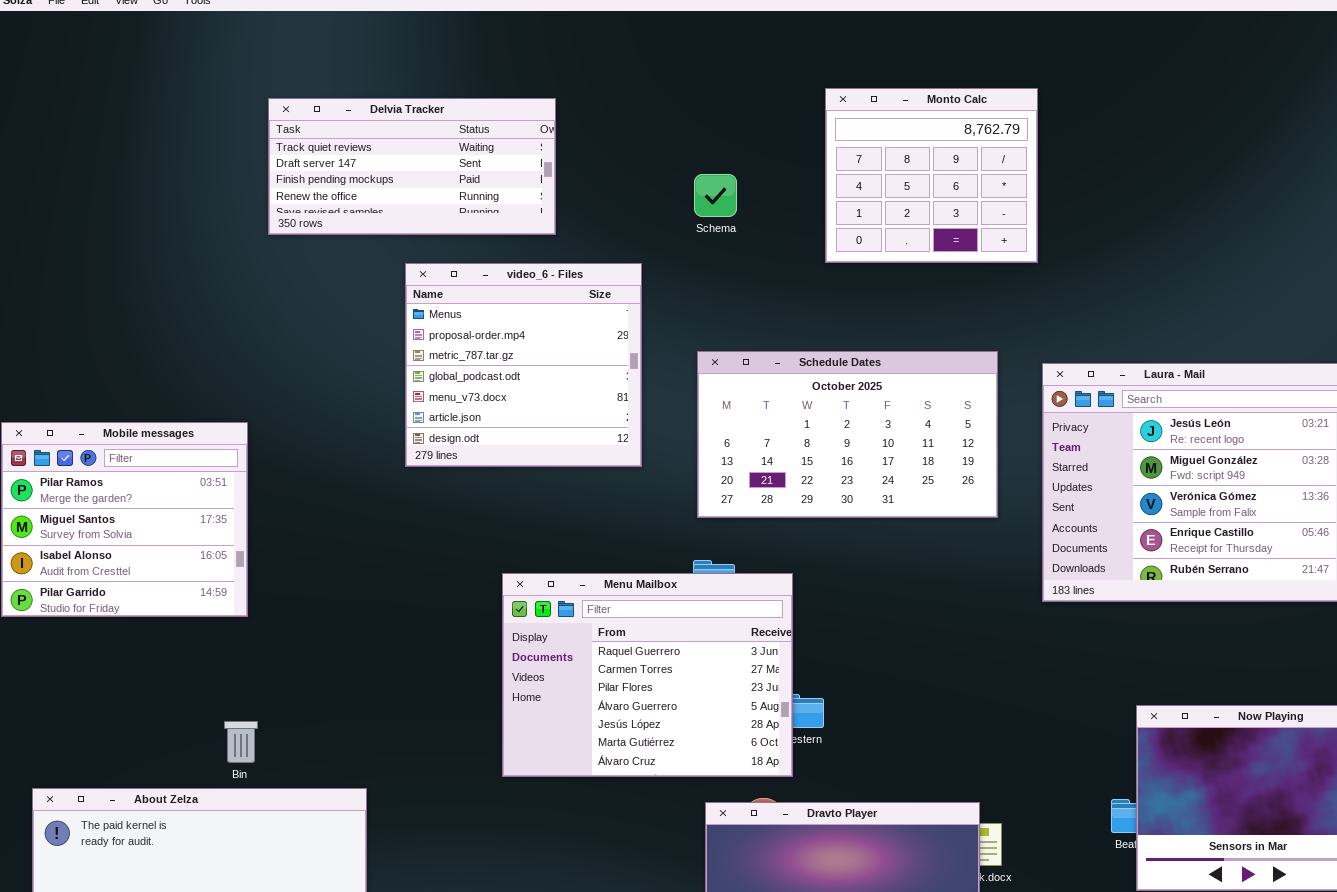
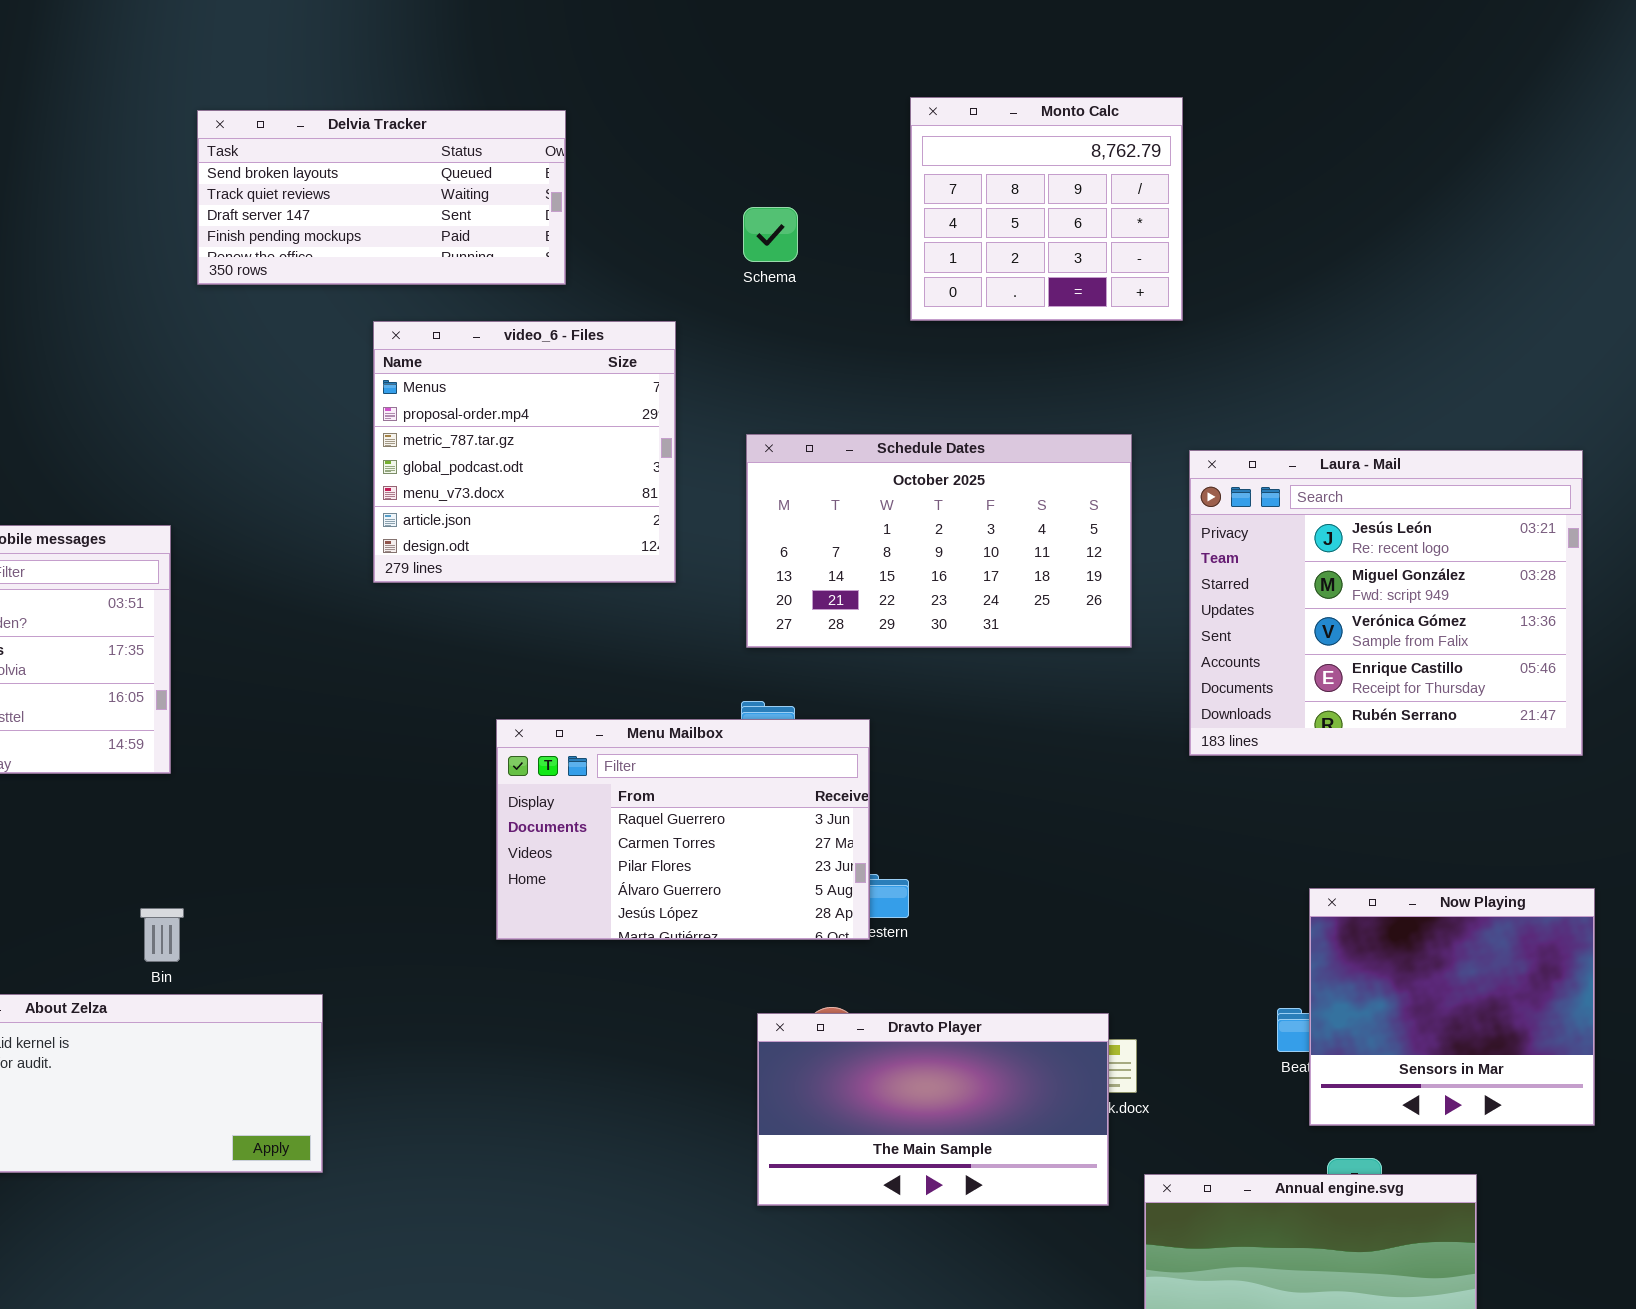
Delvia Tracker: [268,98,556,235] -> [197,110,566,285], scrolled up 1 row
Menu Mailbox: [502,573,793,777] -> [496,719,870,940], resized

